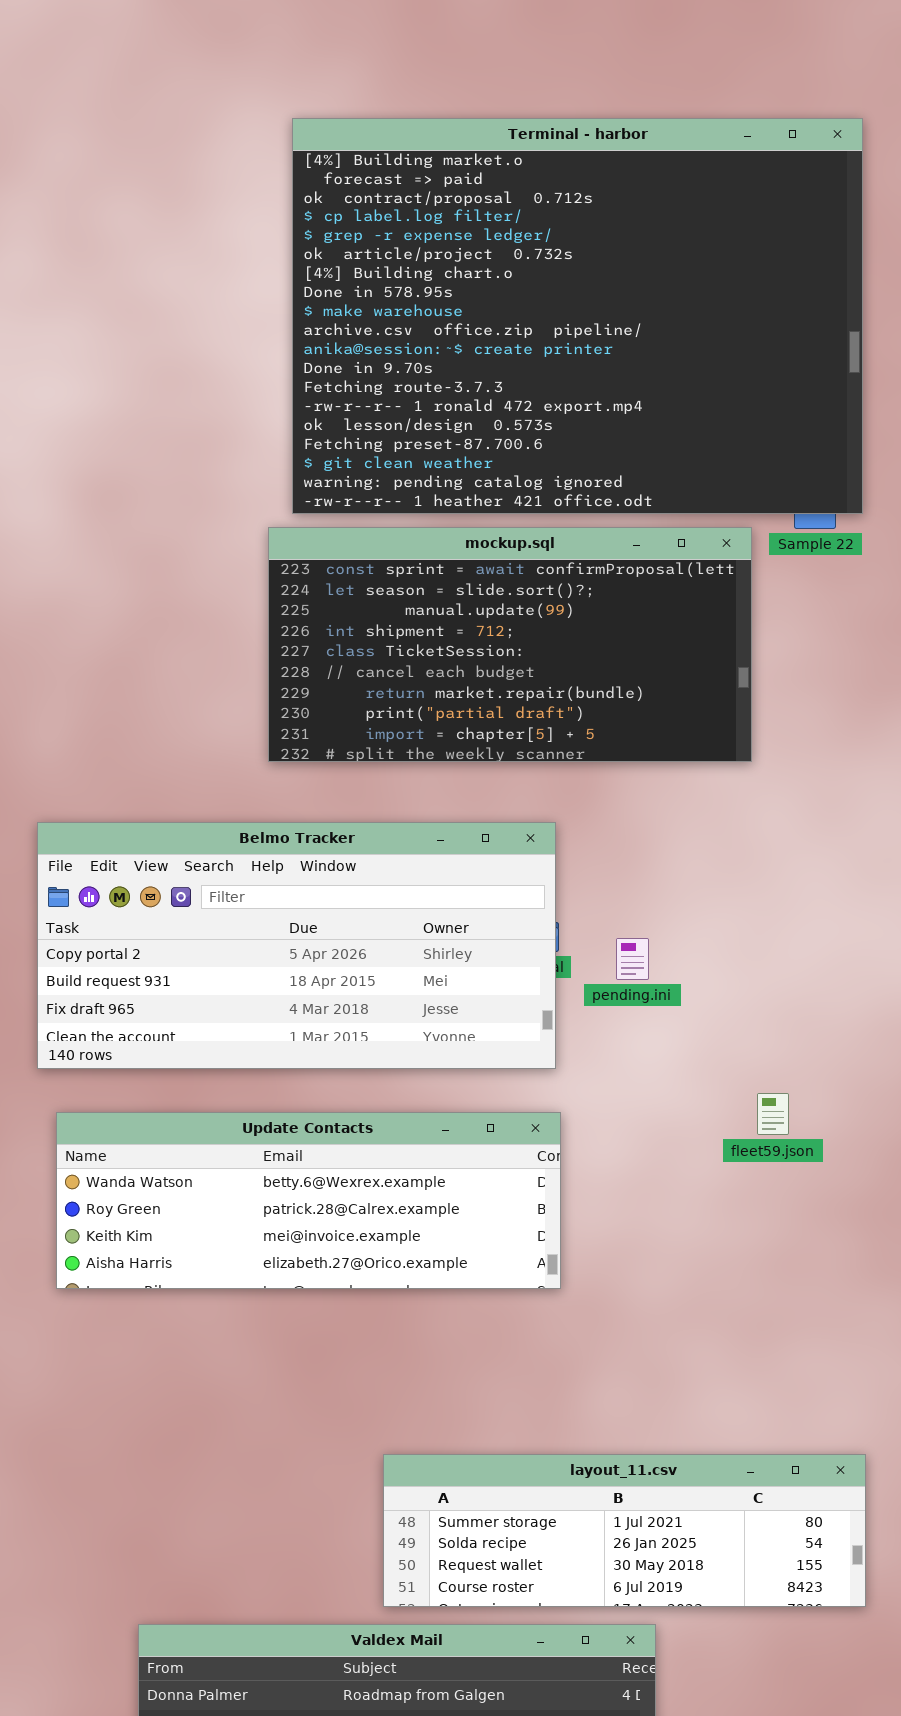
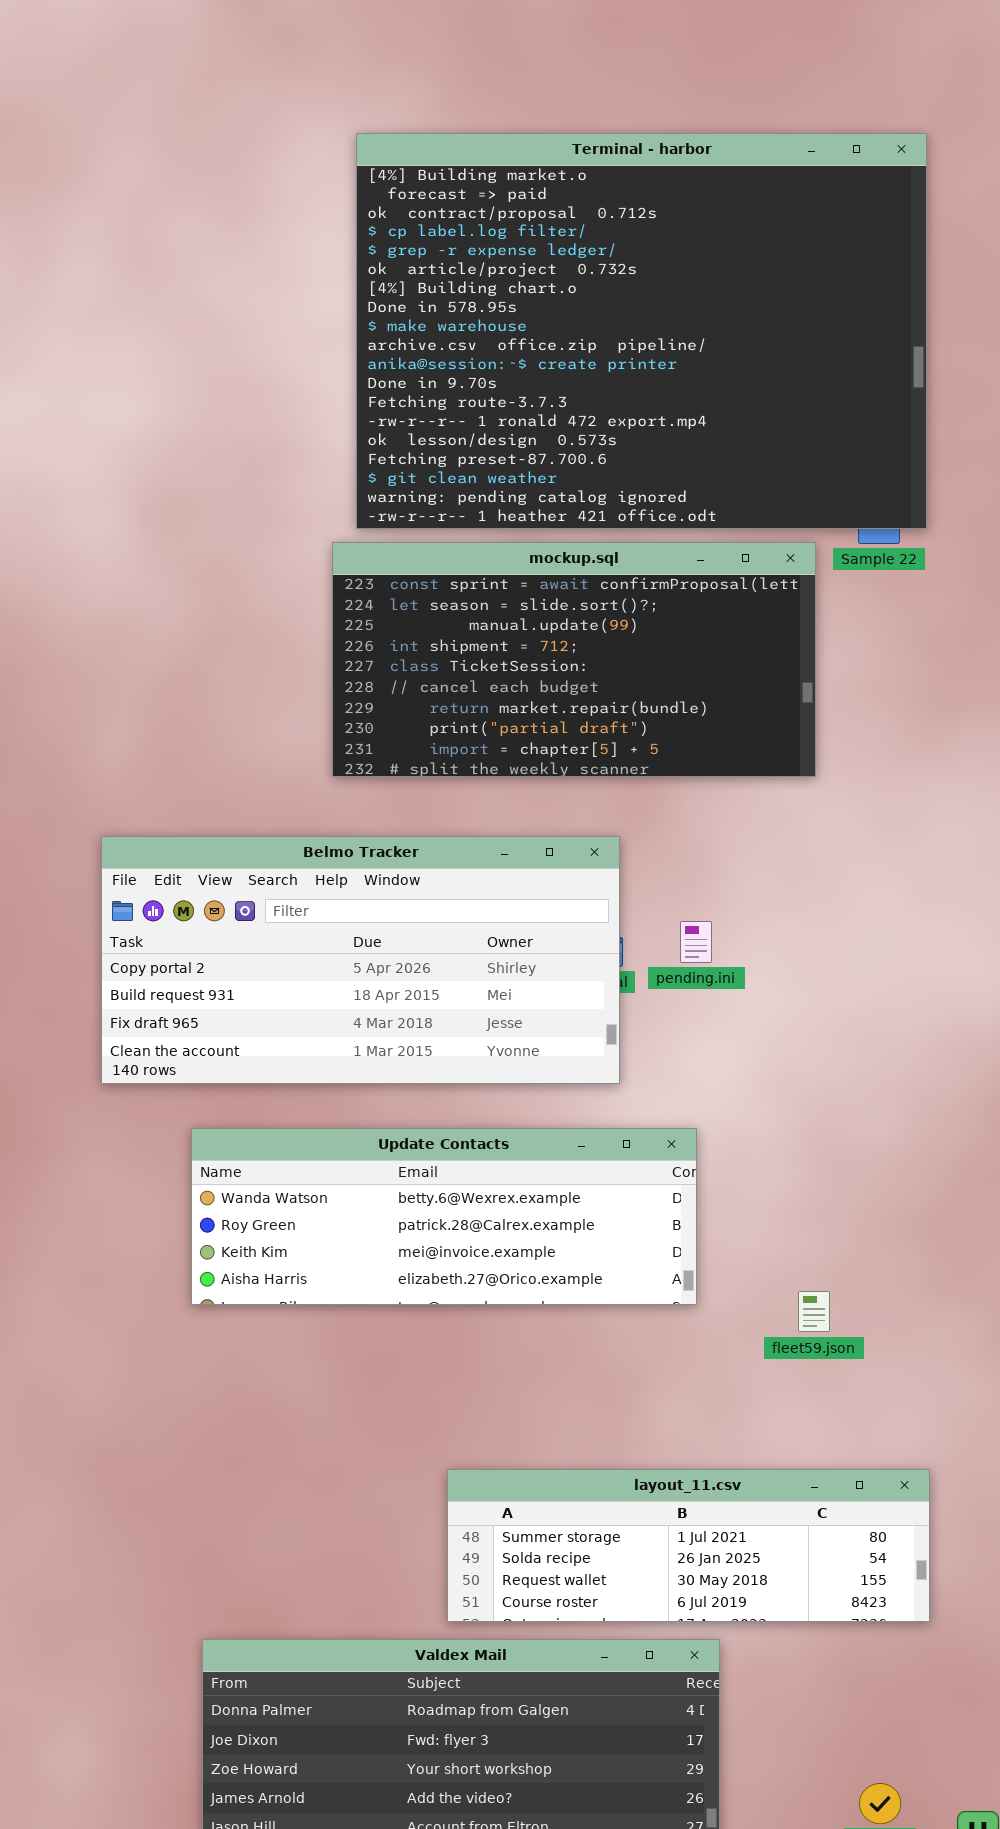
pending.ini: [616,938,649,980] -> [680,921,712,963], moved
fleet59.json: [757,1093,789,1135] -> [798,1291,830,1332], moved
Update Contacts: [56,1112,561,1289] -> [191,1128,697,1305], moved

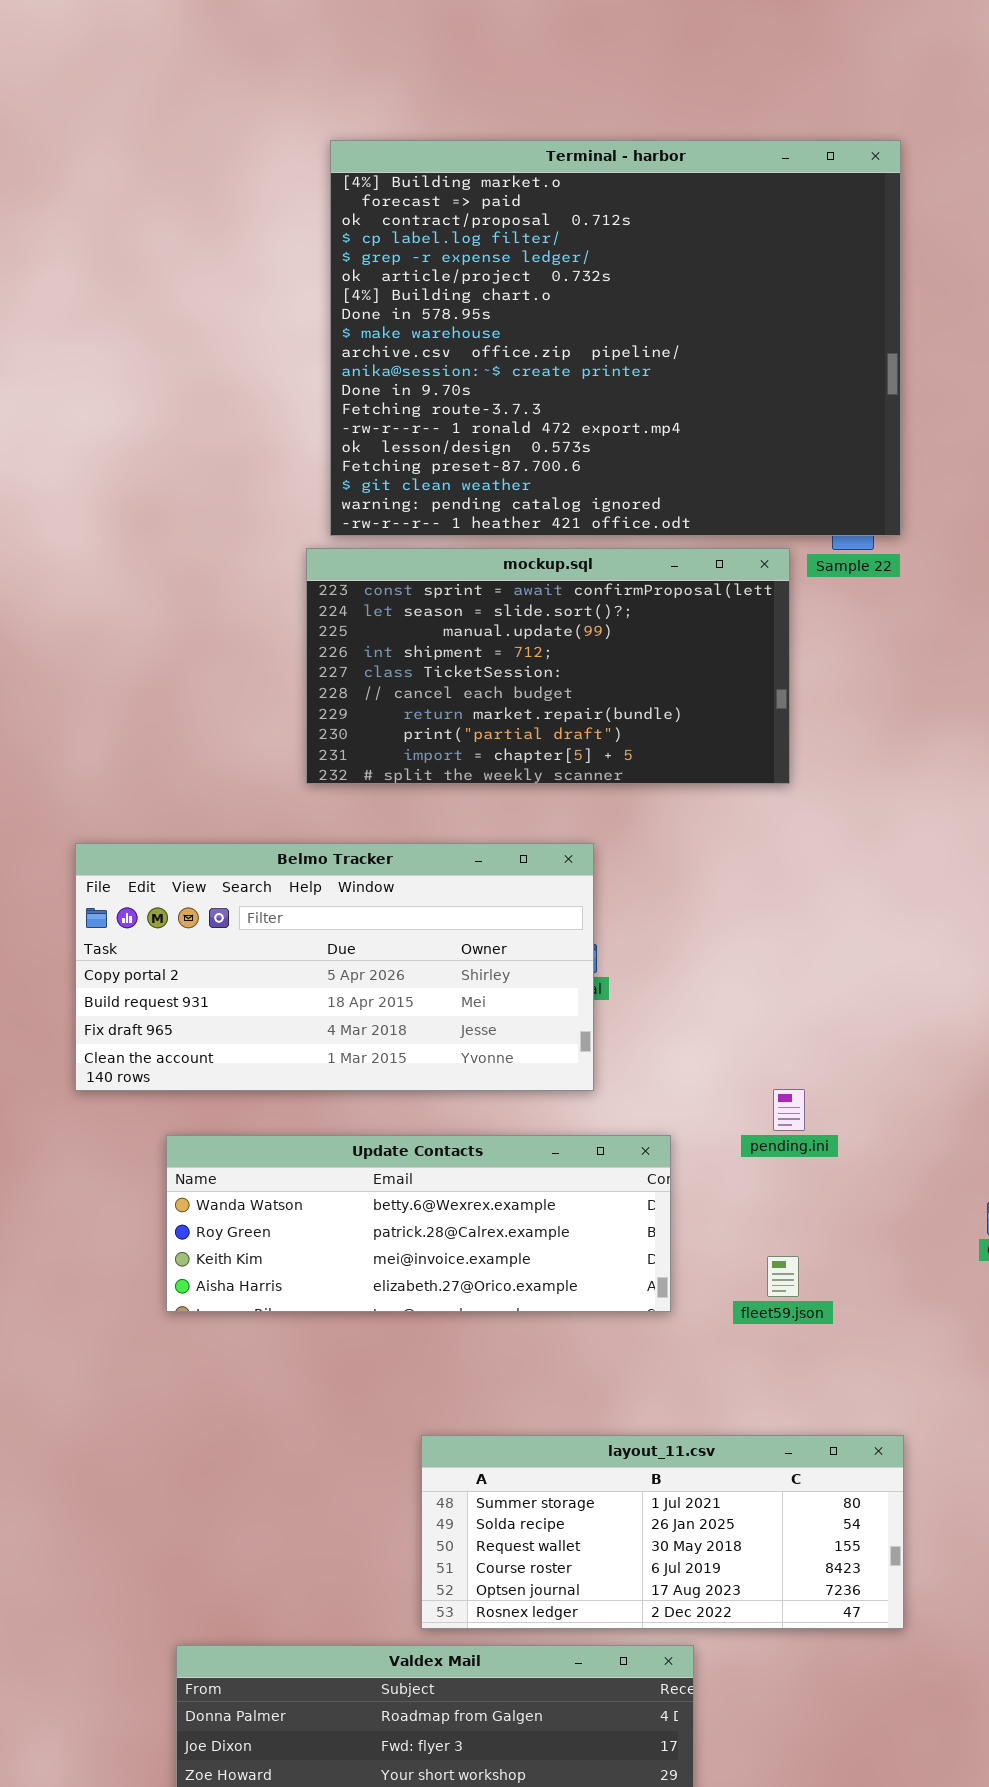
pending.ini: [680,921,712,963] -> [773,1089,805,1131], moved
fleet59.json: [798,1291,830,1332] -> [767,1256,799,1297], moved
layout_11.csv: [447,1469,930,1622] -> [421,1435,904,1629], resized

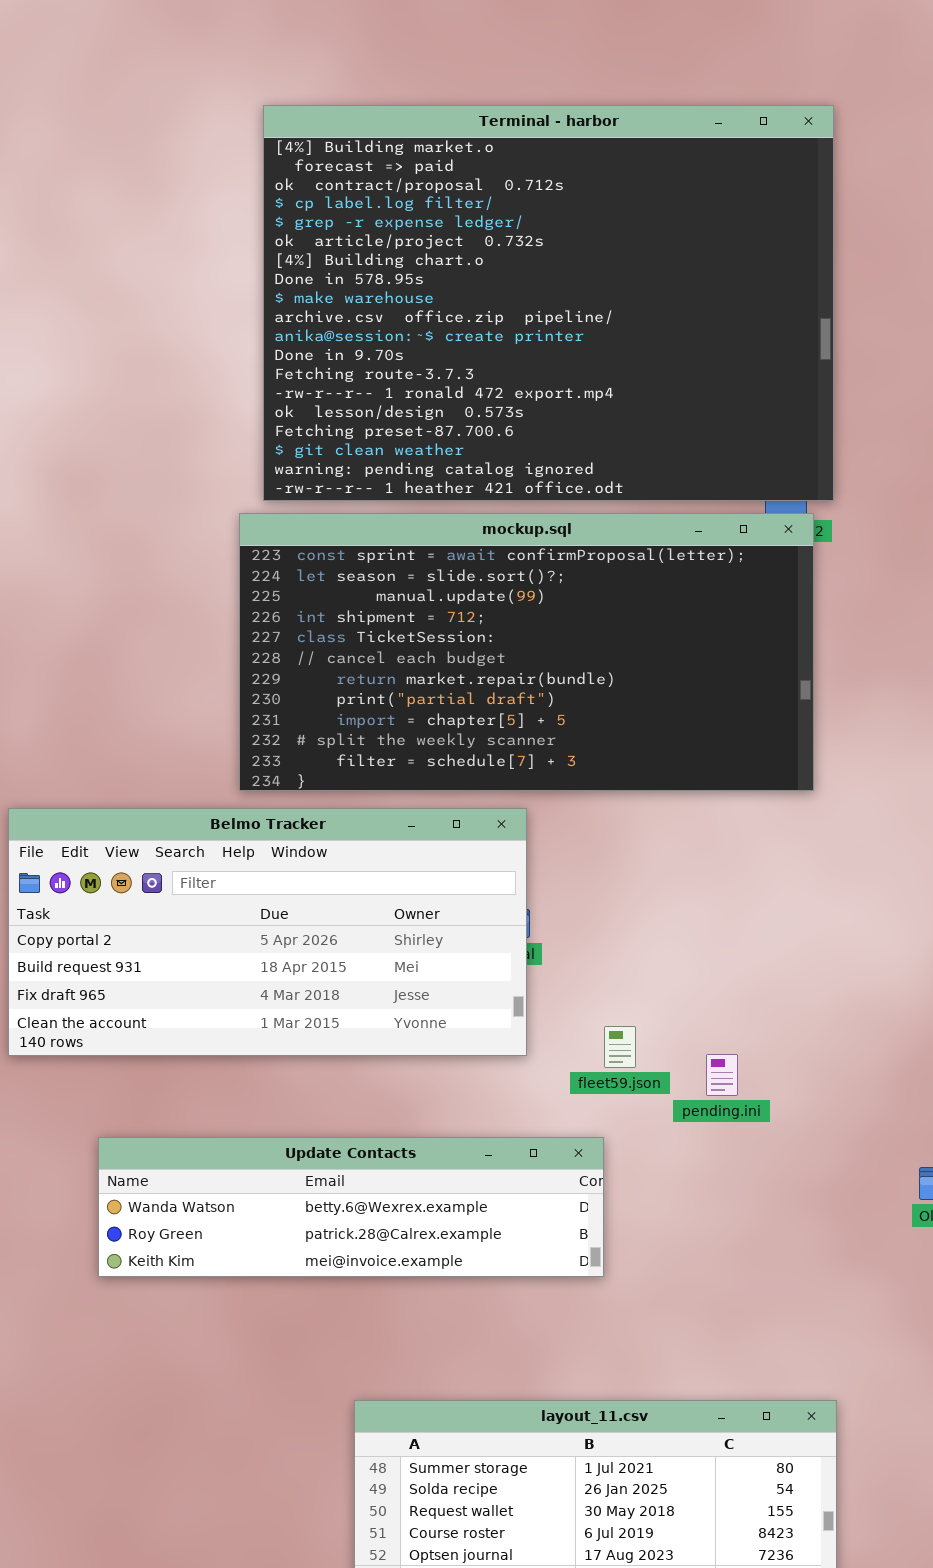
mockup.sql: [306,548,790,784] -> [239,513,814,791], resized
Update Contacts: [166,1135,671,1312] -> [98,1137,604,1277], resized
fleet59.json: [767,1256,799,1297] -> [604,1026,636,1068], moved

